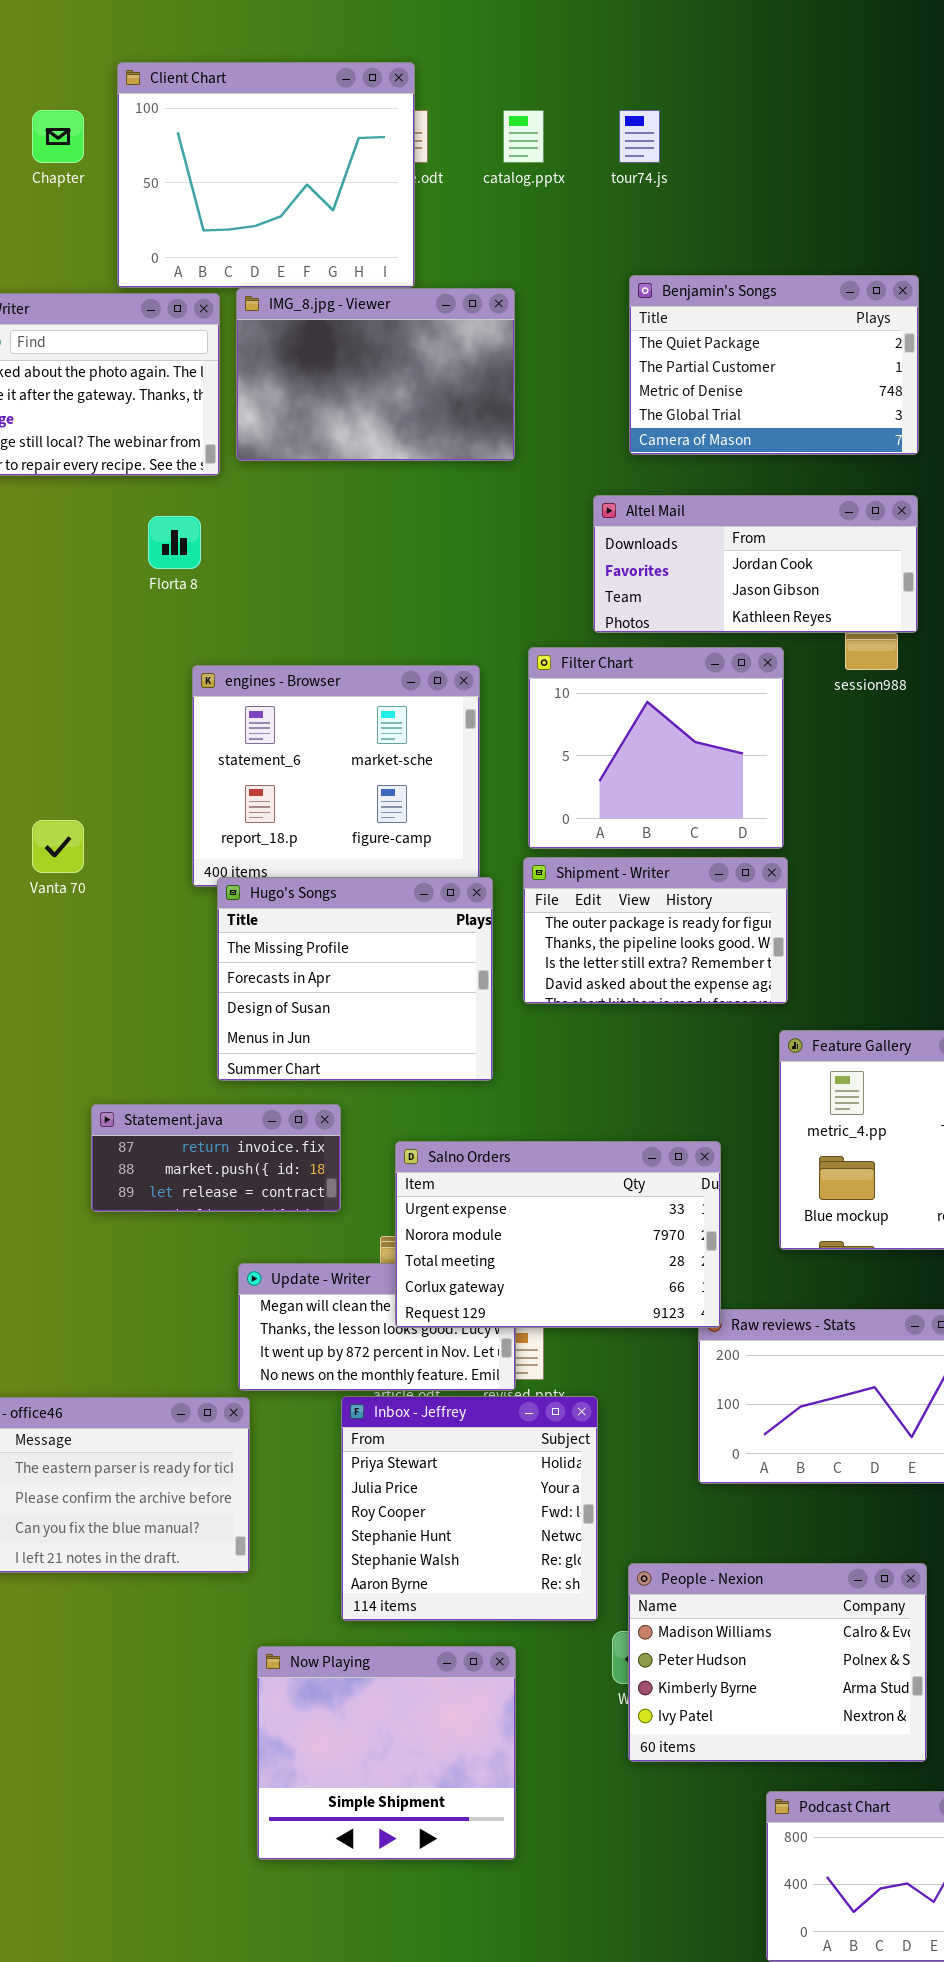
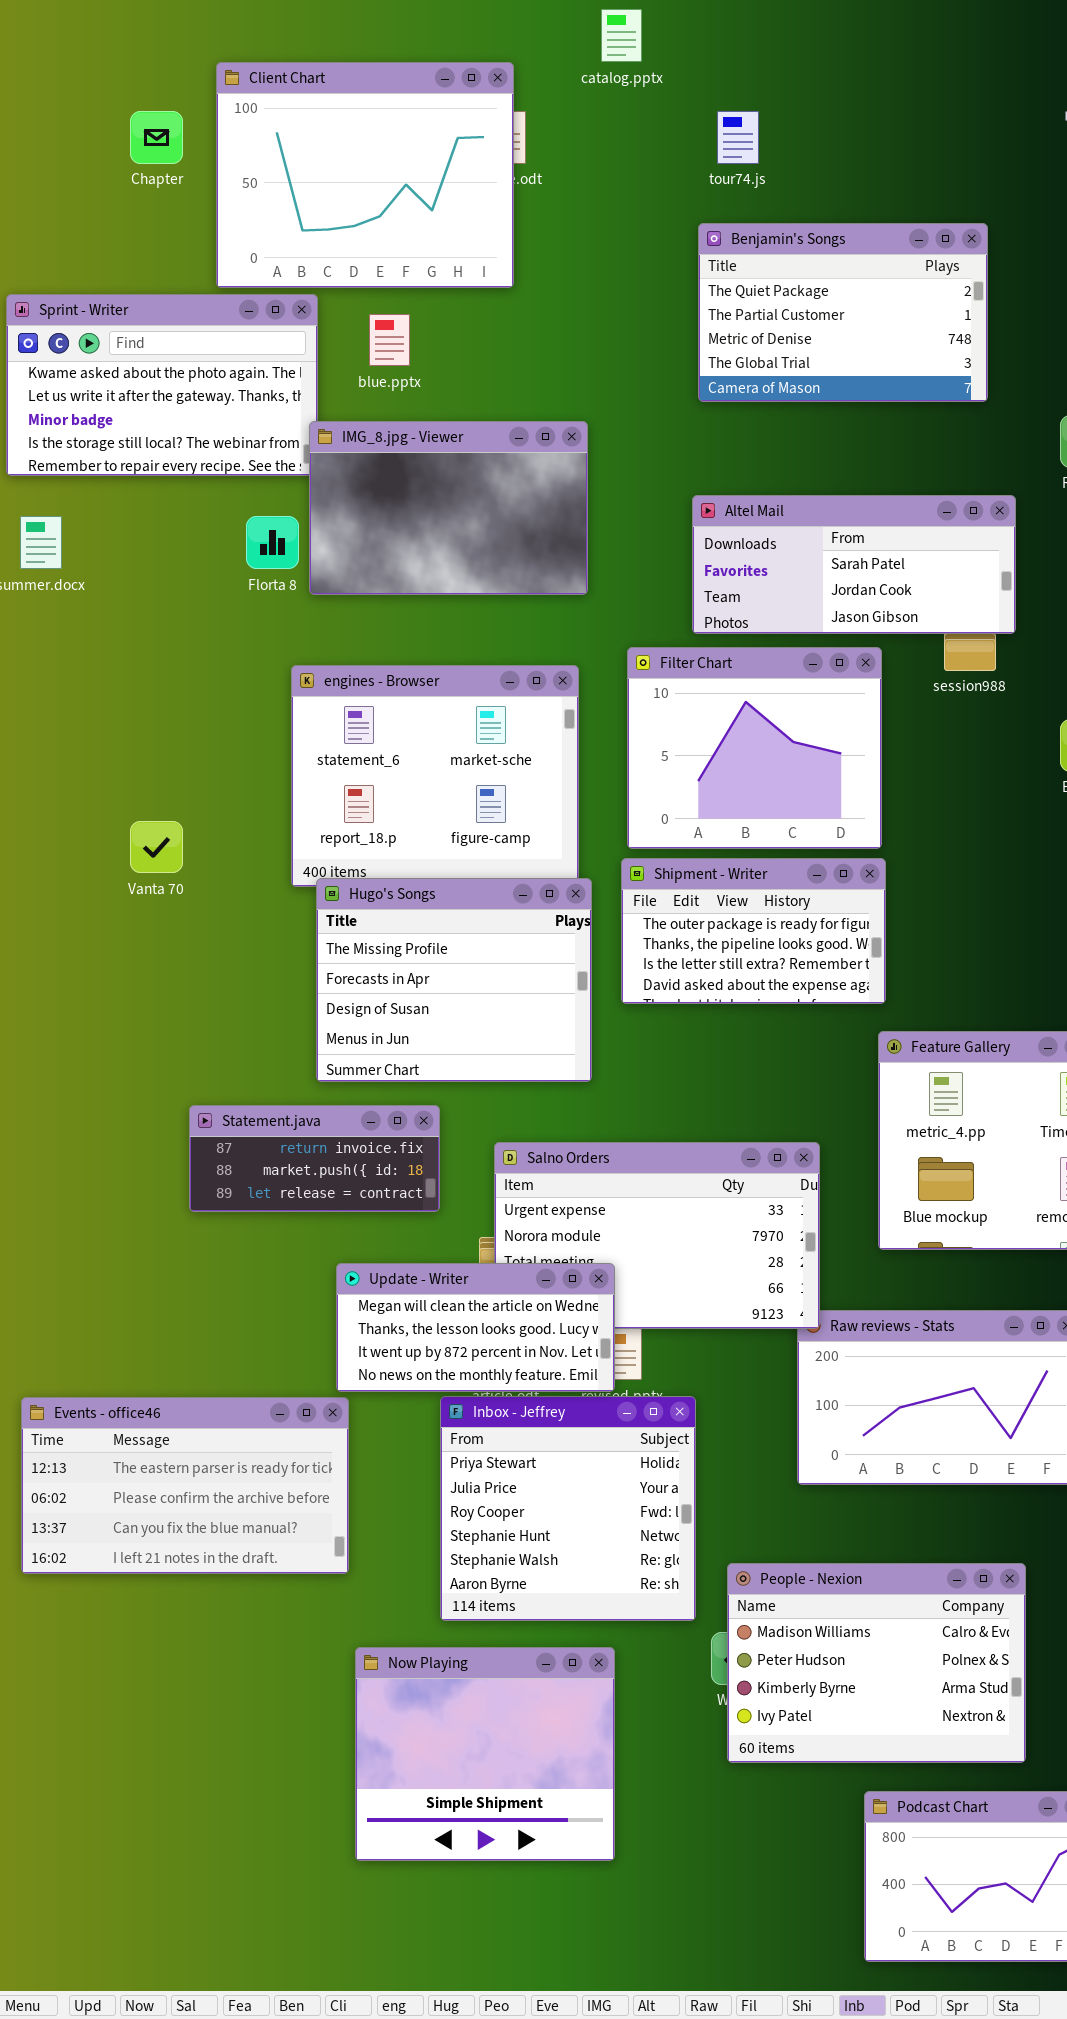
catalog.pptx: [503,110,544,163] -> [601,9,642,62], moved
Benjamin's Songs: [629,275,919,455] -> [698,223,988,402], moved
IMG_8.jpg - Viewer: [236,288,515,461] -> [309,421,588,595], moved
Altel Mail: [593,495,918,633] -> [692,495,1016,634], scrolled up 1 row
Update - Writer: [238,1263,516,1391] -> [336,1263,615,1392], raised

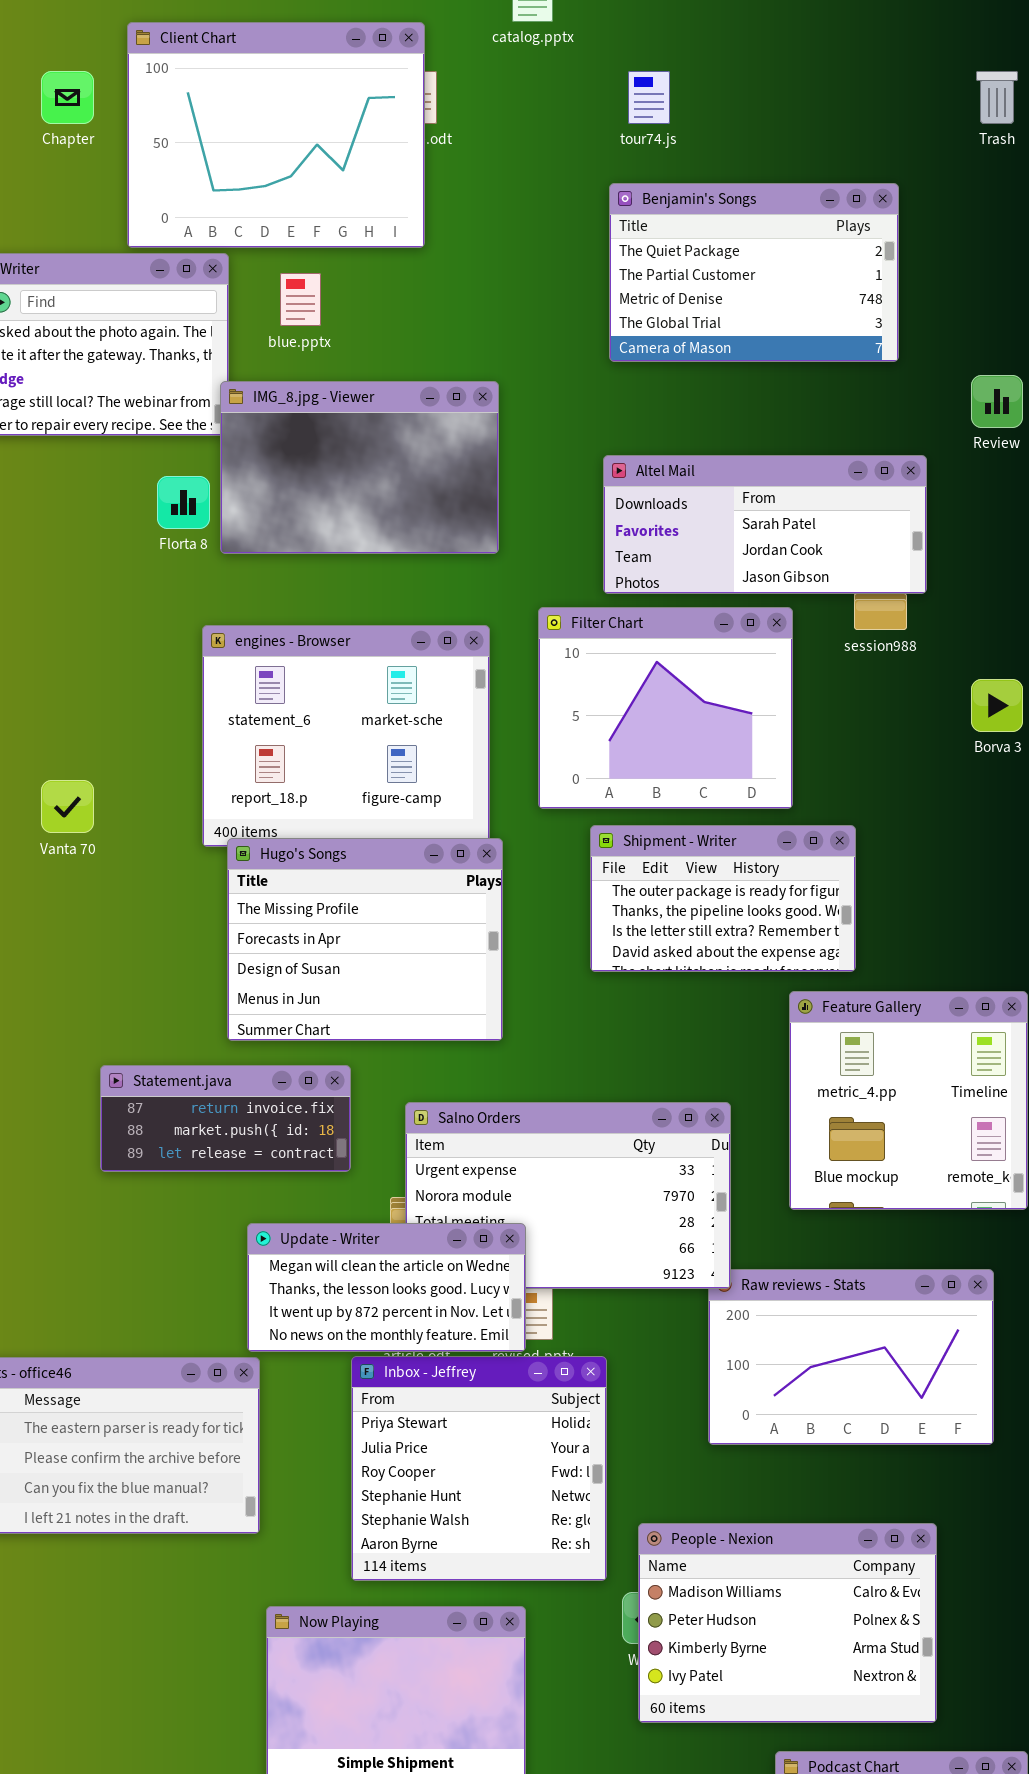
Shipment - Writer: [621,858,886,1004] -> [590,825,856,972], moved

